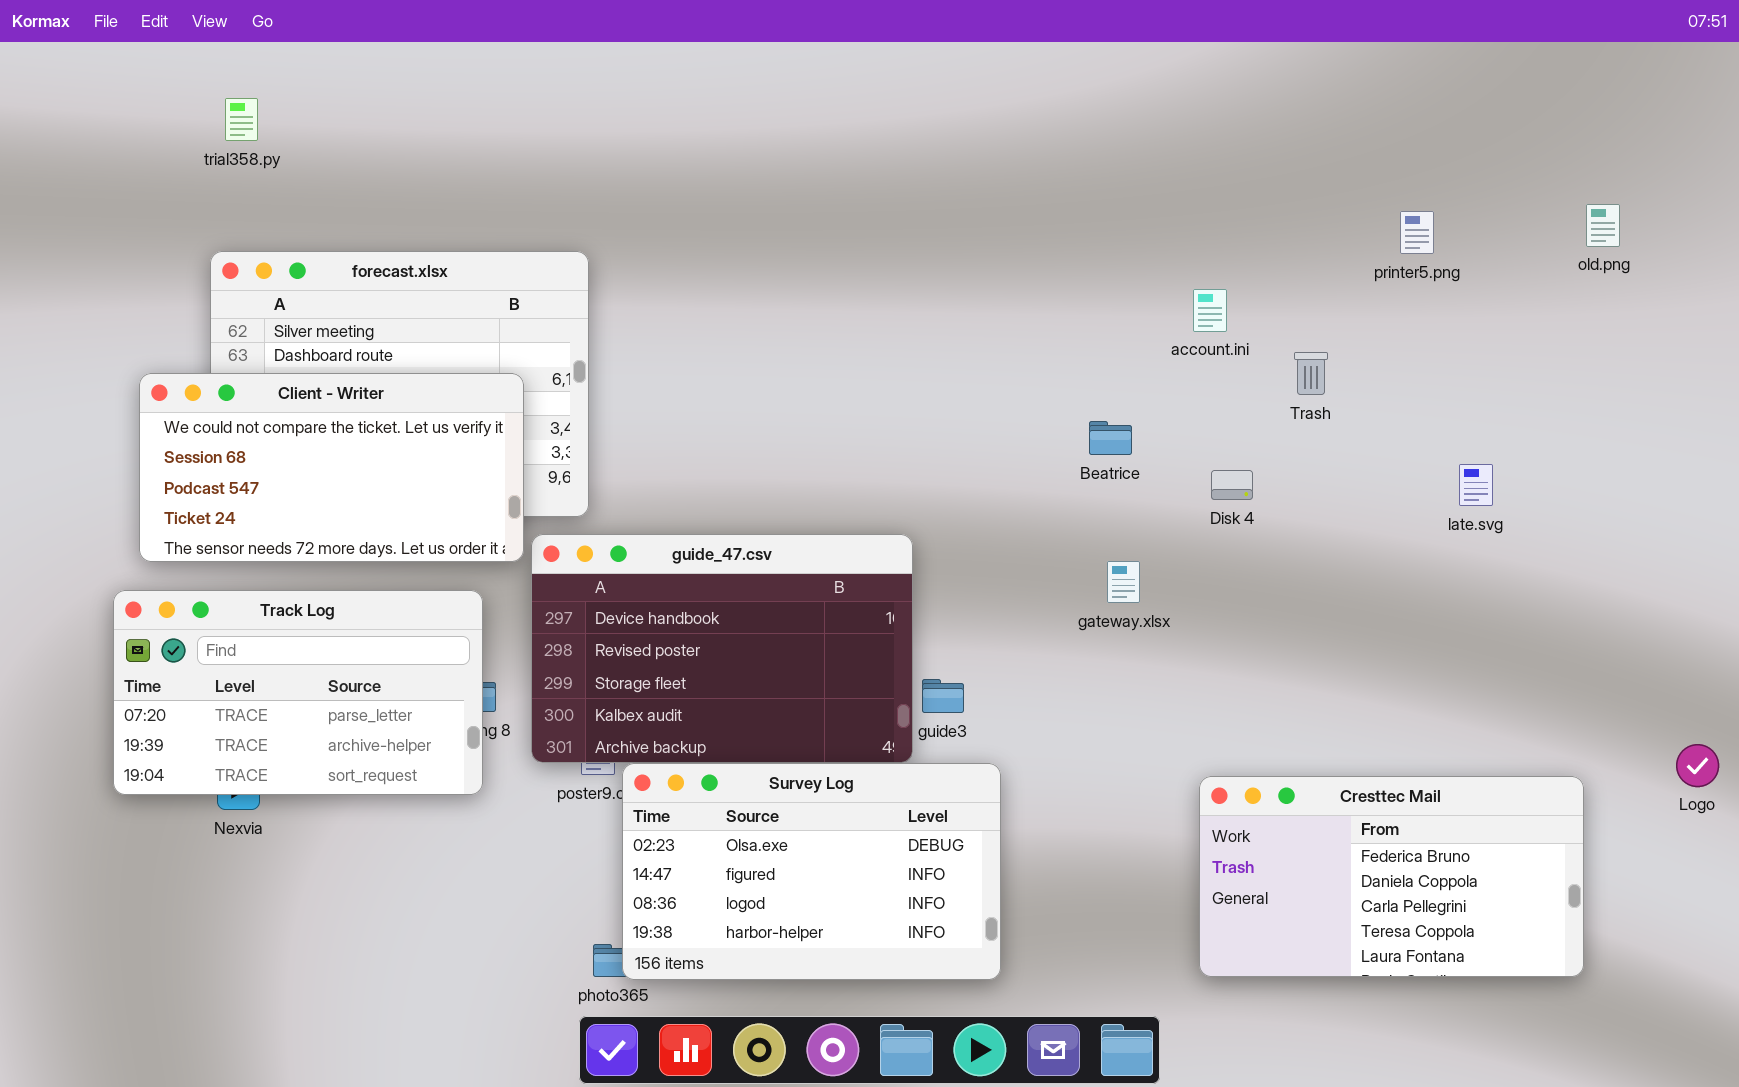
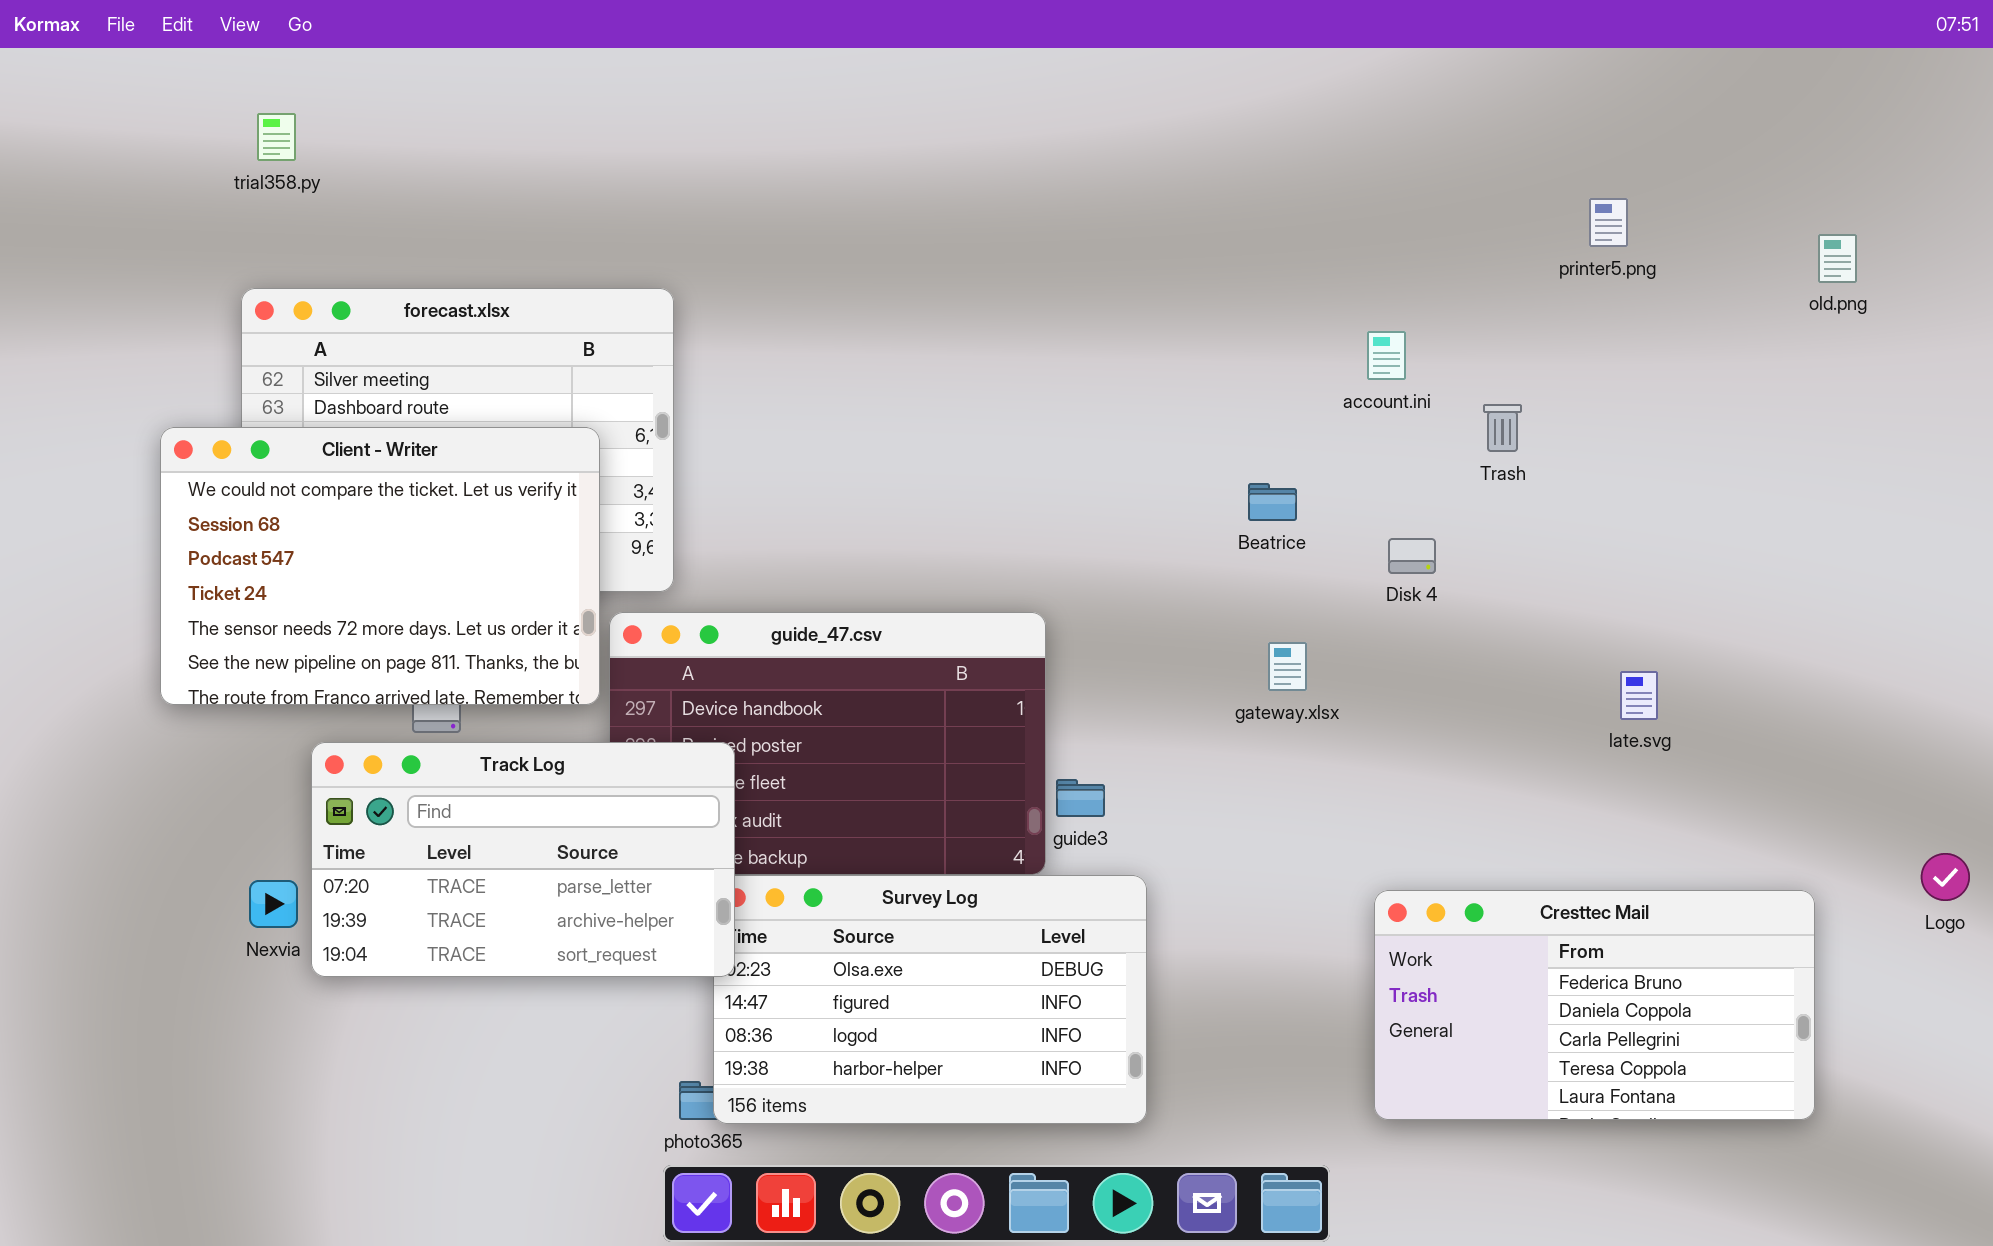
printer5.png: [1400,211,1434,254] -> [1589,198,1628,247], moved
Client - Writer: [139,373,524,562] -> [160,427,600,705], resized
late.svg: [1459,464,1493,506] -> [1620,671,1658,720], moved
Track Log: [113,590,483,795] -> [311,742,735,977], moved

